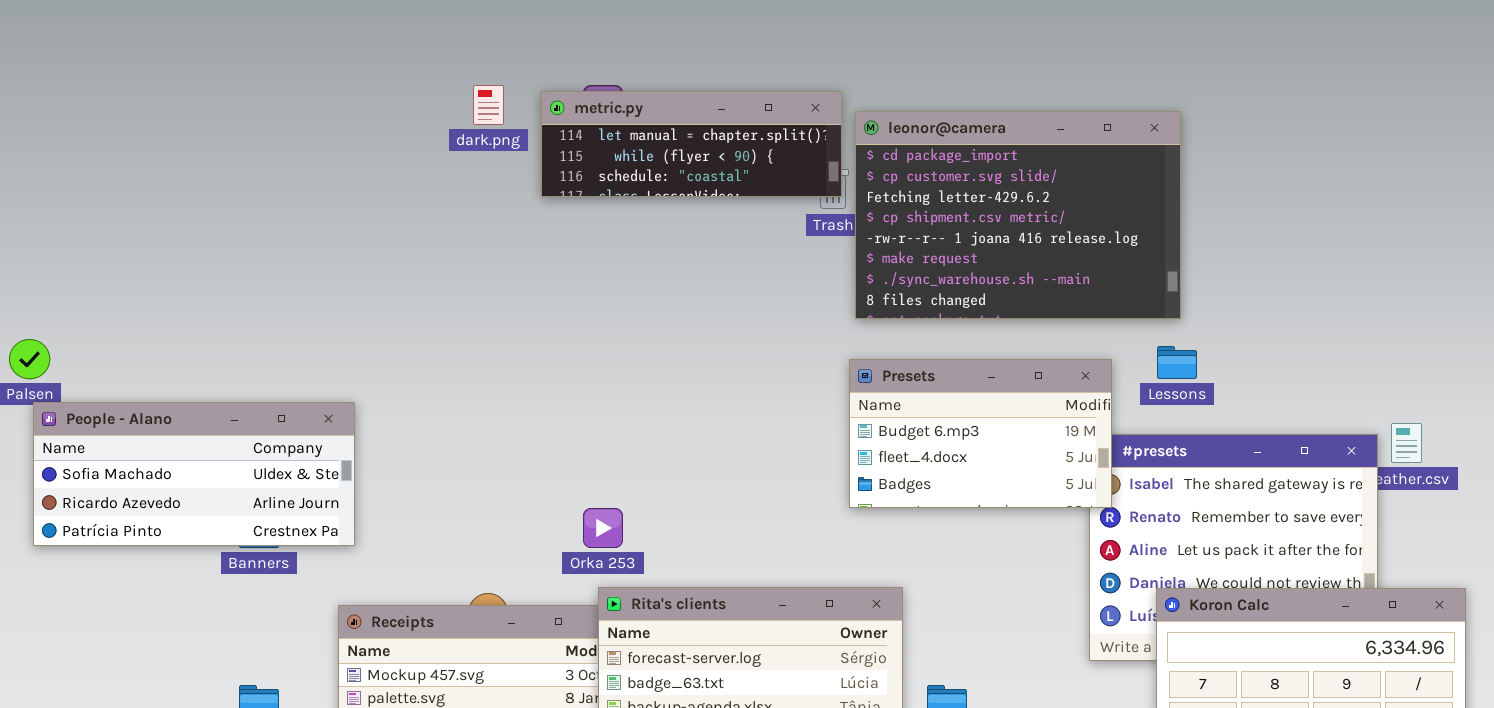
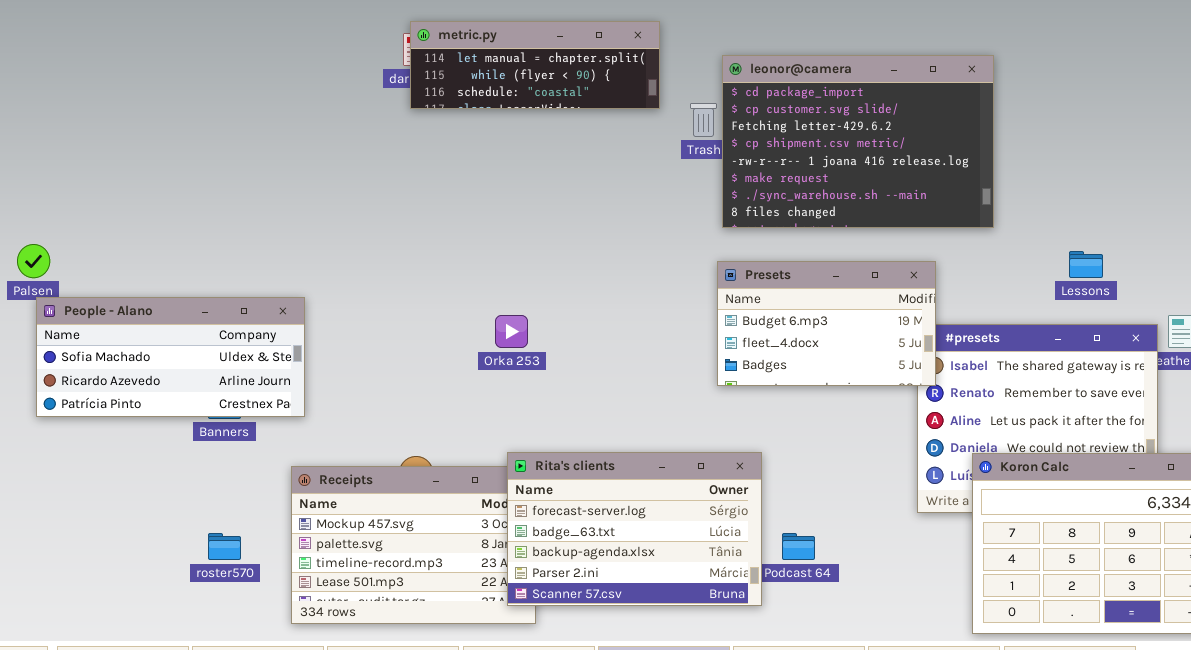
metric.py: [541,91,842,197] -> [410,21,660,109], moved
Lessons: [1157,346,1197,379] -> [1069,251,1103,278], moved
Orka 253: [583,508,623,548] -> [495,315,528,348], moved

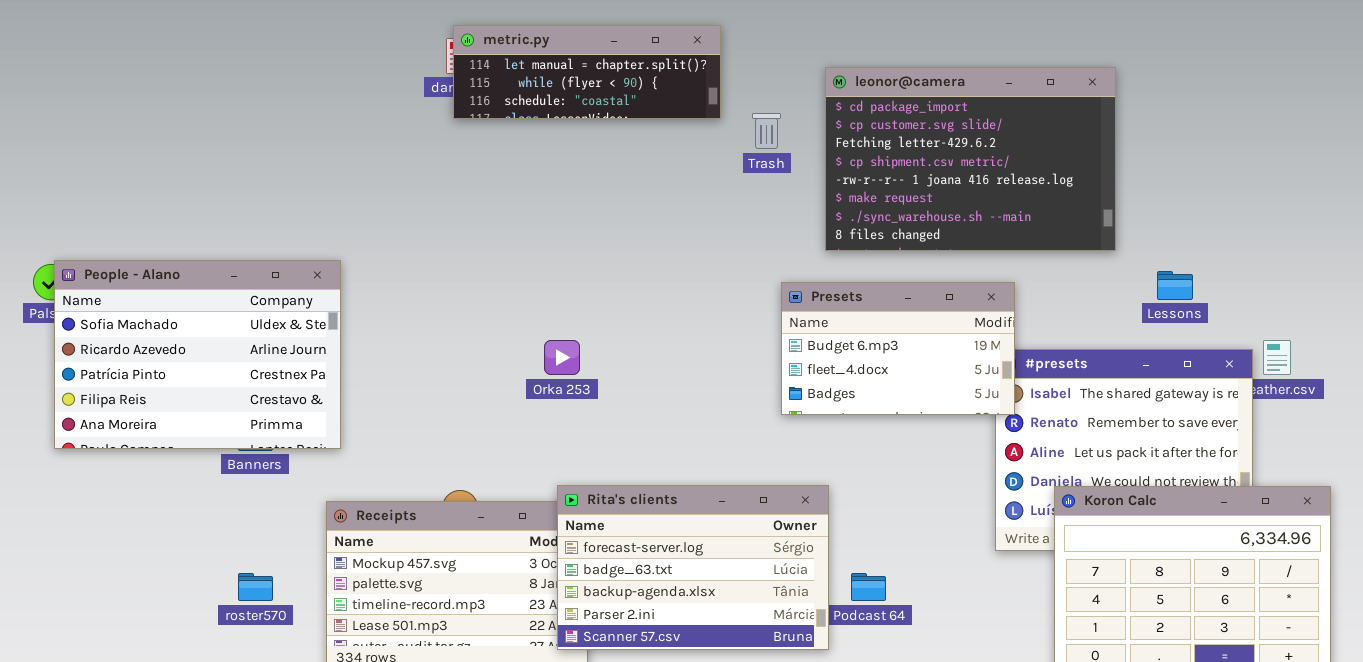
leonor@camera: [722,55,994,228] -> [825,67,1116,251], moved
People - Alano: [36,297,305,417] -> [54,260,341,449], resized

